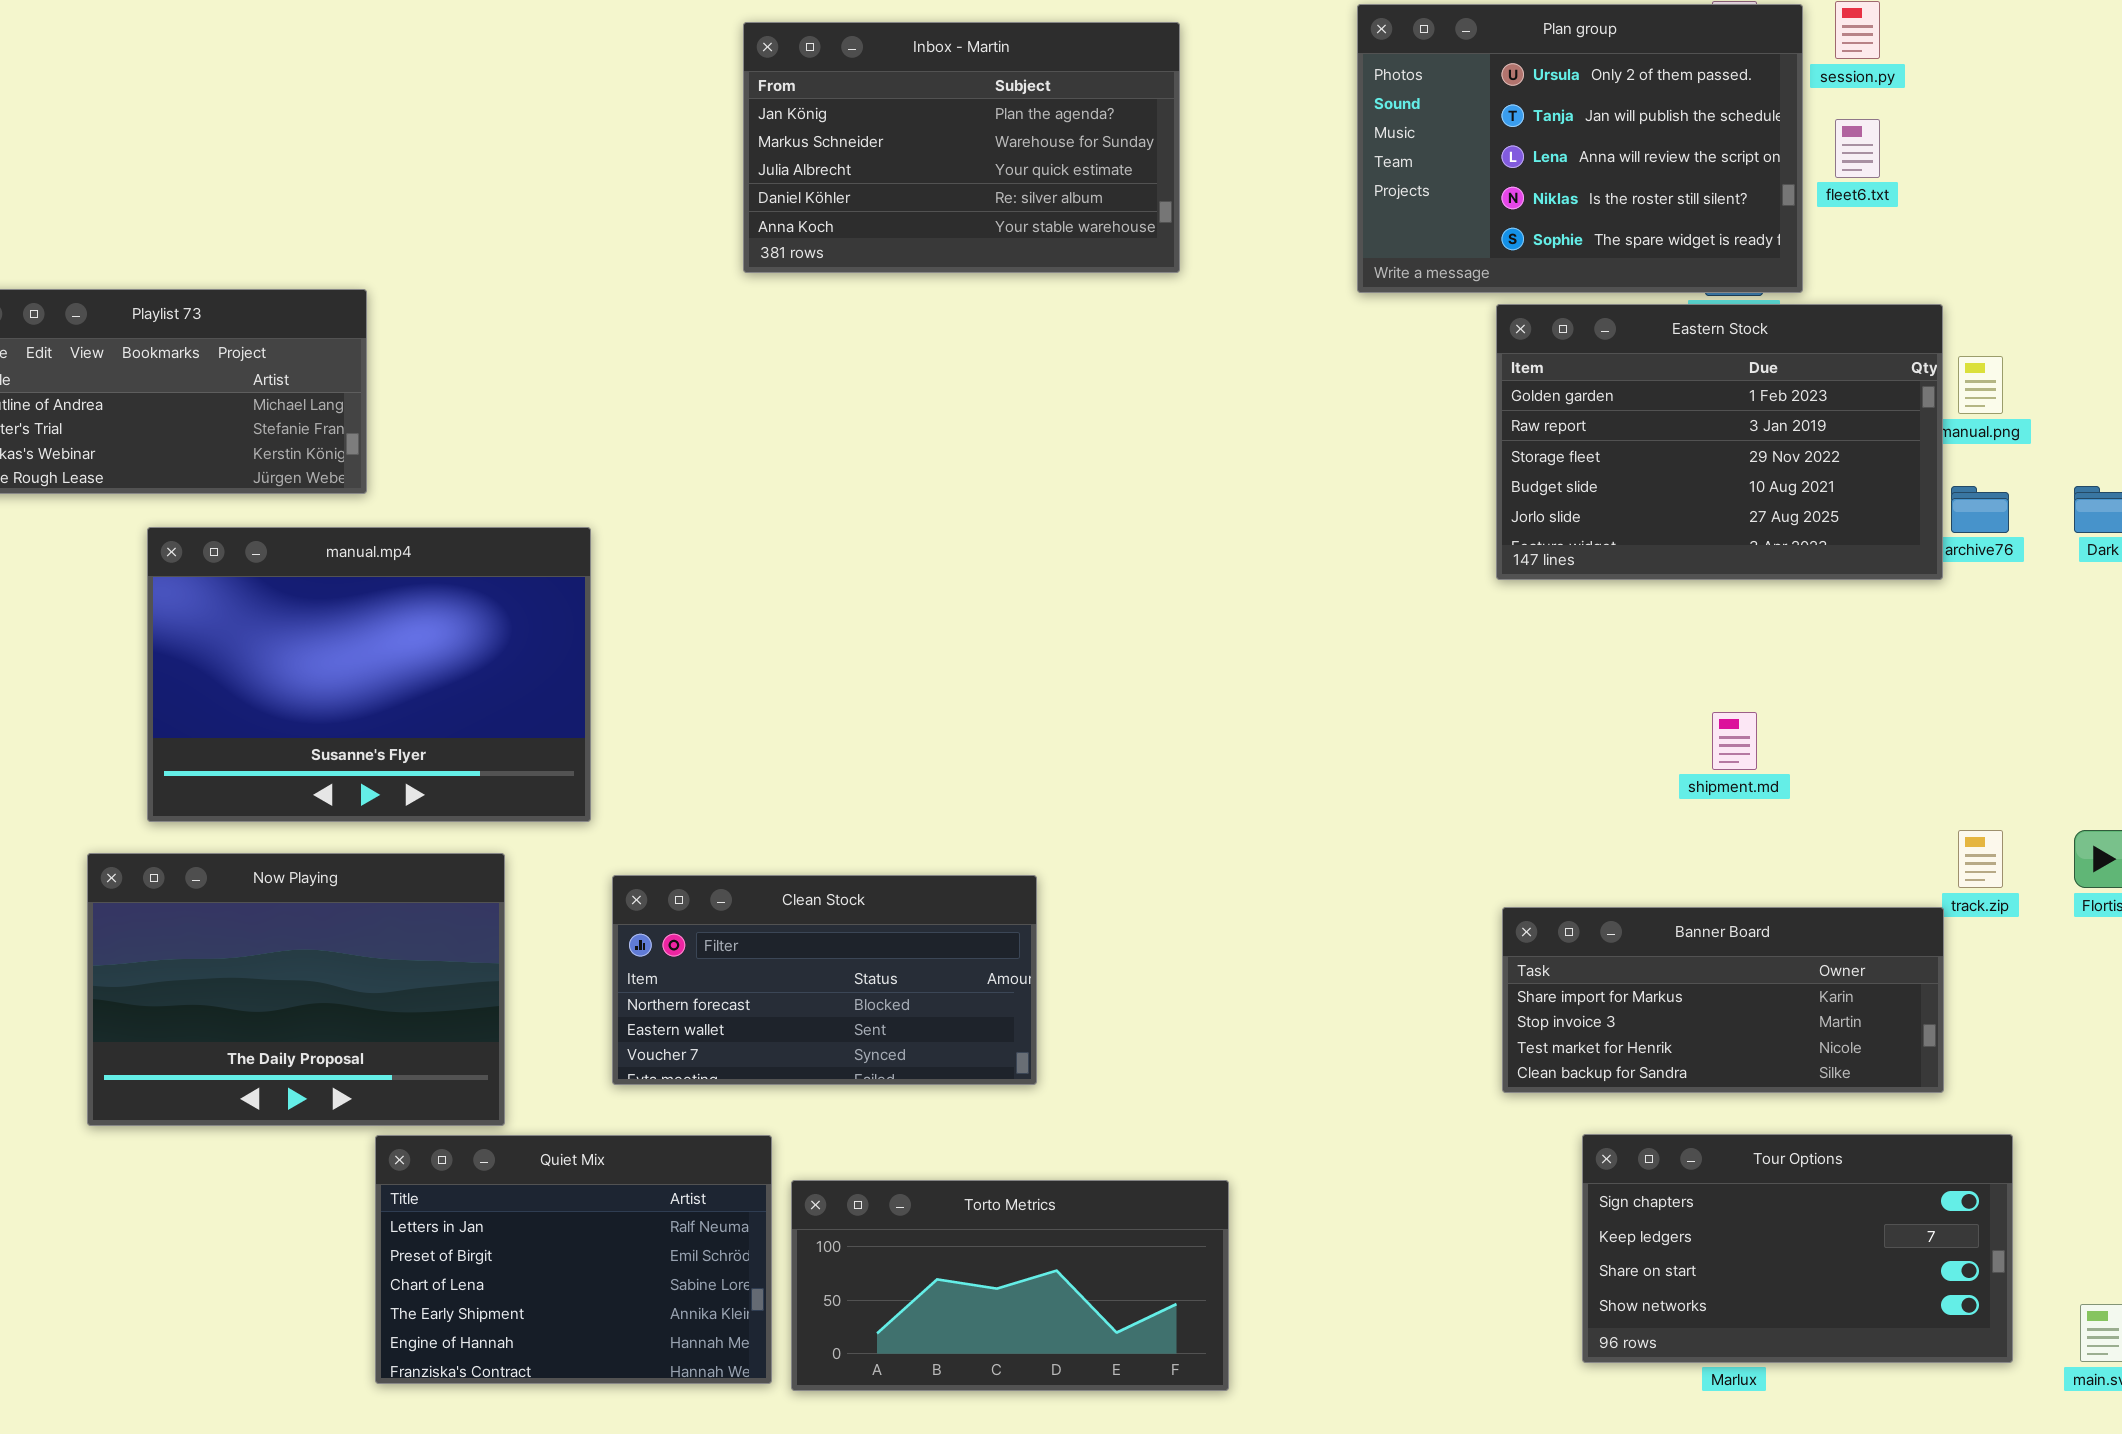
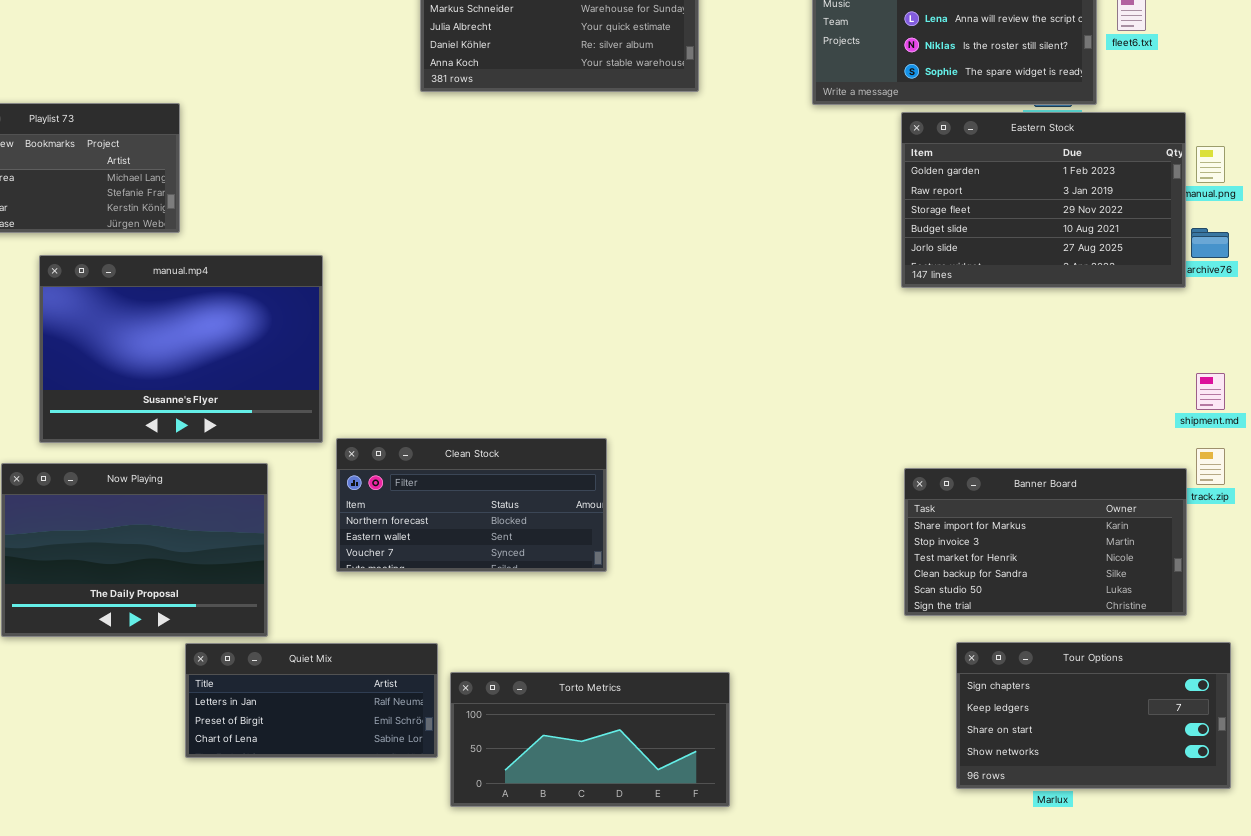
shipment.md: [1712,712,1757,770] -> [1196,373,1225,410], moved
Clean Stock: [612,875,1037,1085] -> [336,438,607,572], moved
Banner Board: [1502,907,1944,1093] -> [904,468,1187,616], resized
Quiet Mix: [375,1135,772,1384] -> [185,643,438,758], resized

